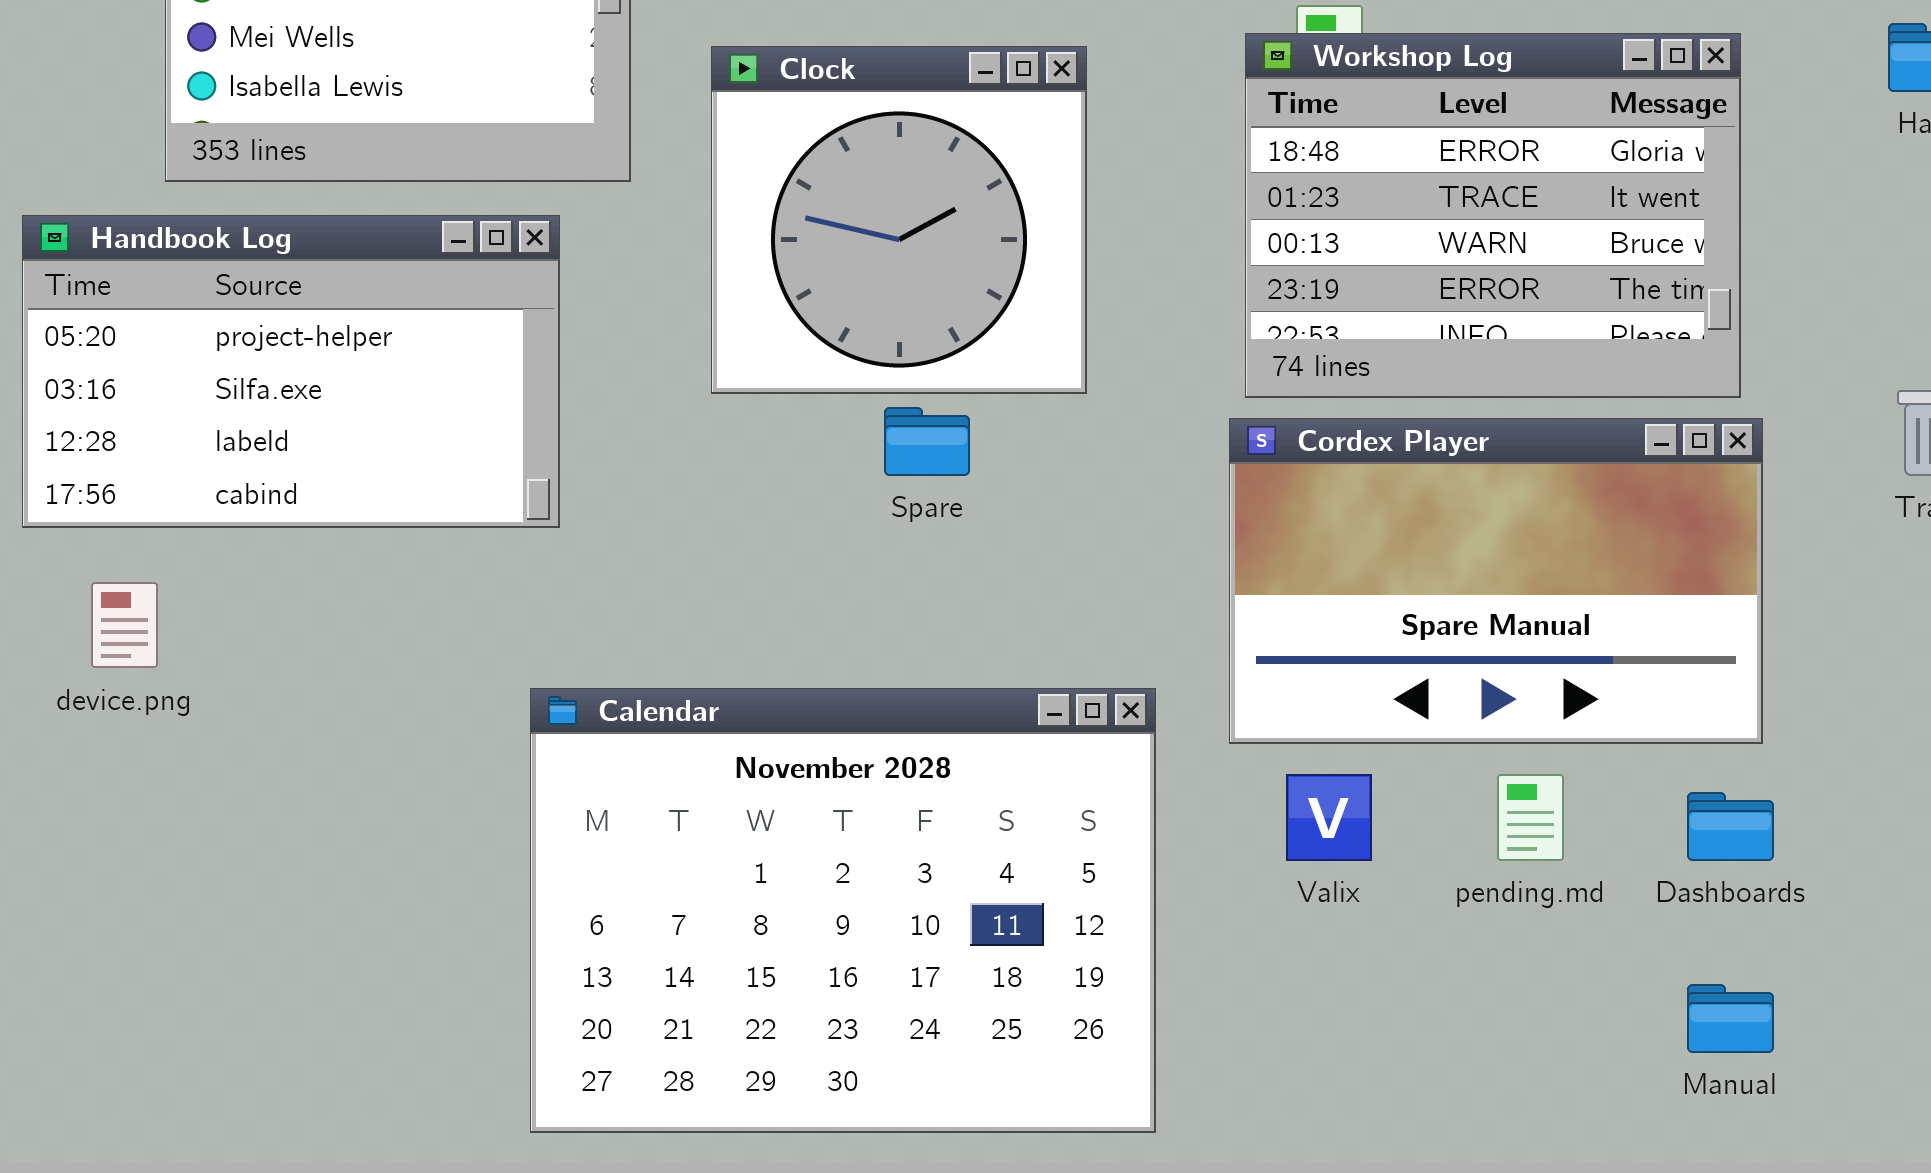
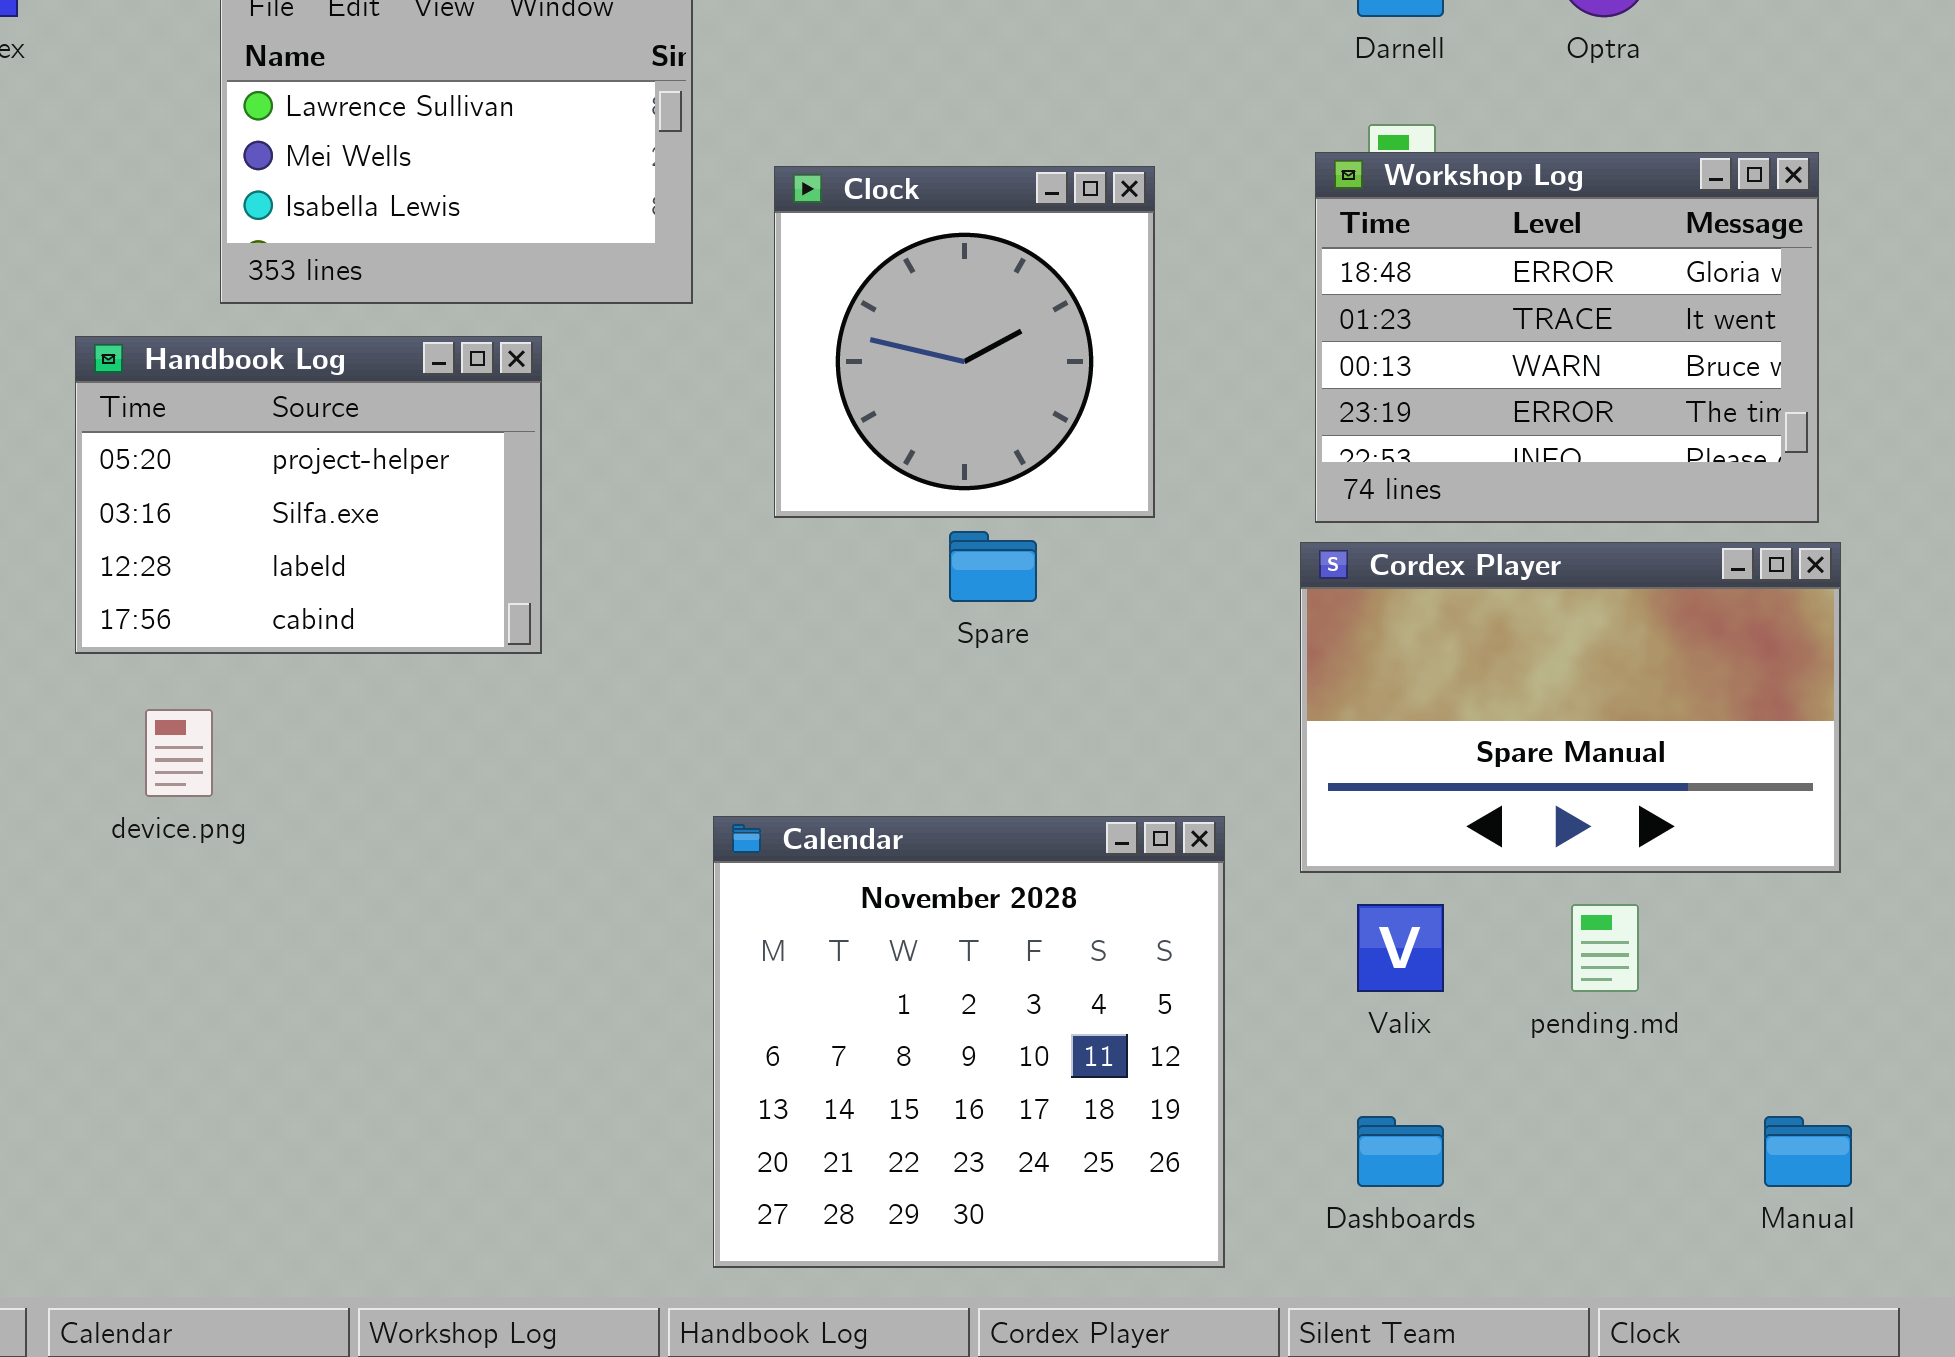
Handbook Log: [22,215,560,528] -> [75,336,542,654], resized
Calendar: [530,688,1156,1133] -> [713,816,1225,1268], resized
Dashboards: [1687,792,1774,861] -> [1357,1116,1444,1187], moved

